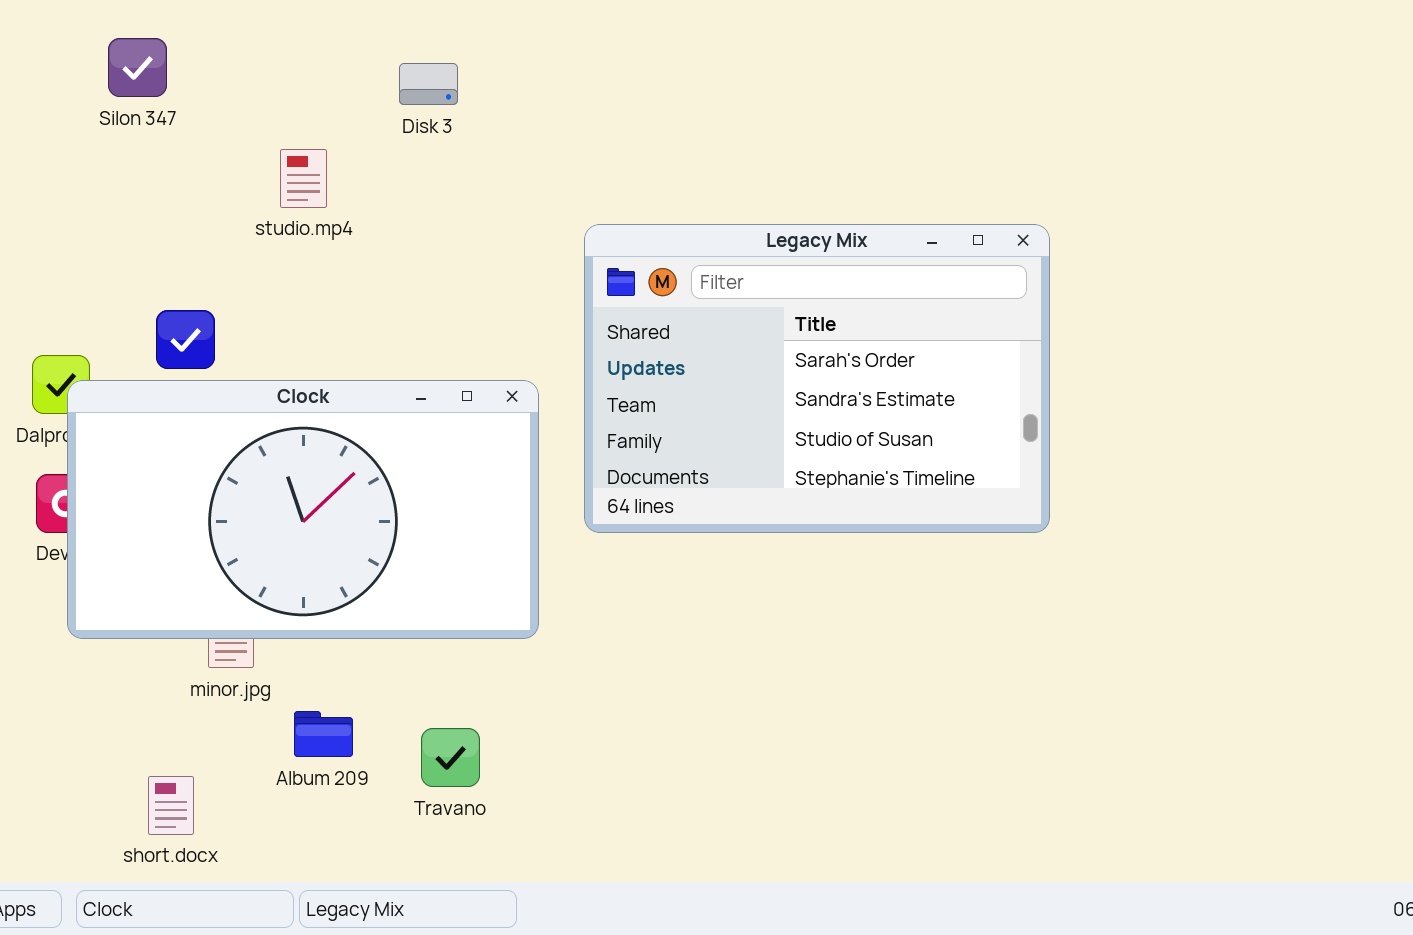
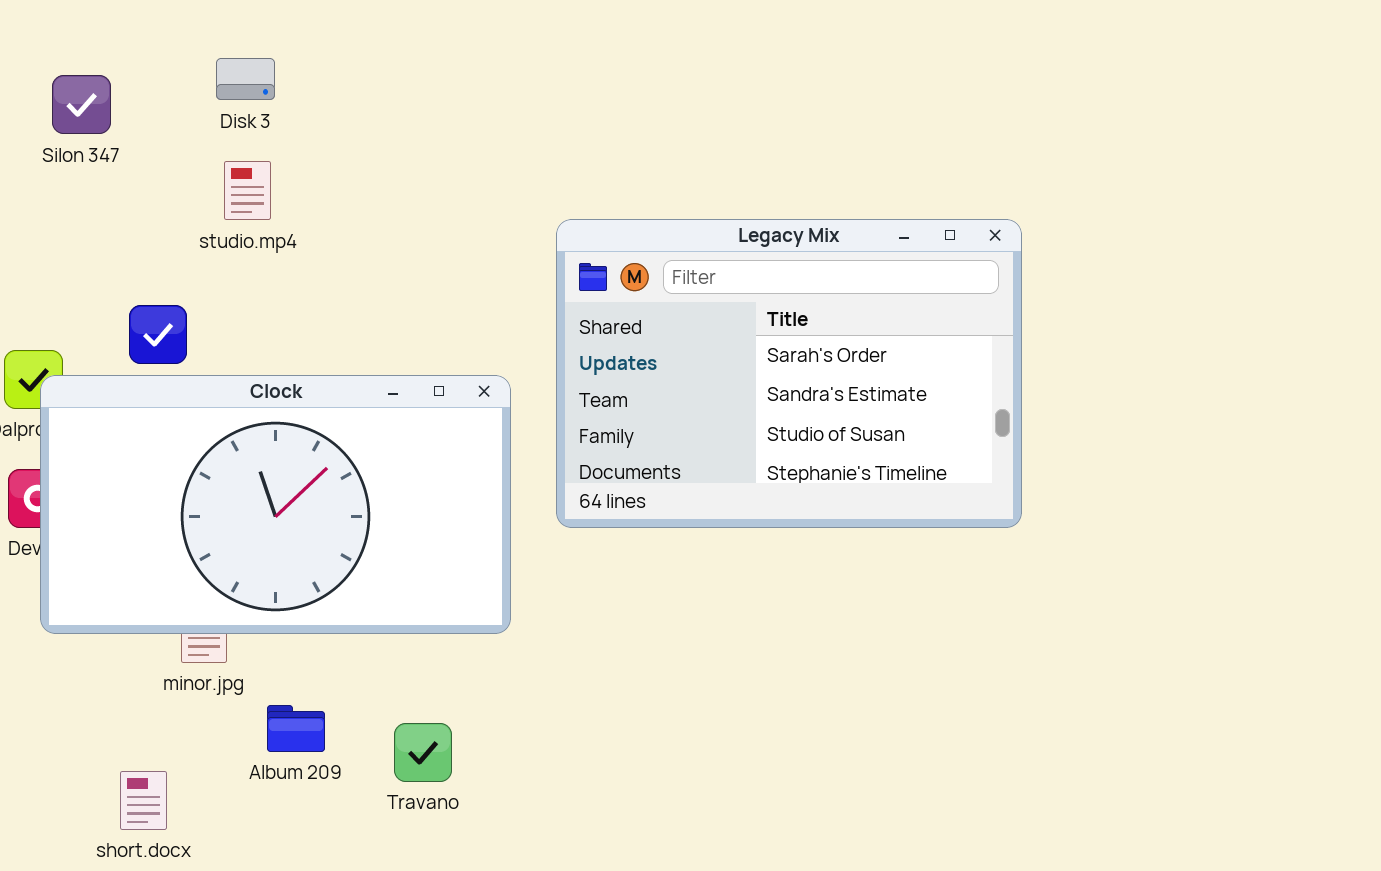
Silon 347: [108,38,167,97] -> [52,75,111,134], moved
Disk 3: [399,63,458,105] -> [216,58,275,100], moved
studio.mp4: [280,149,327,208] -> [224,161,271,220], moved

